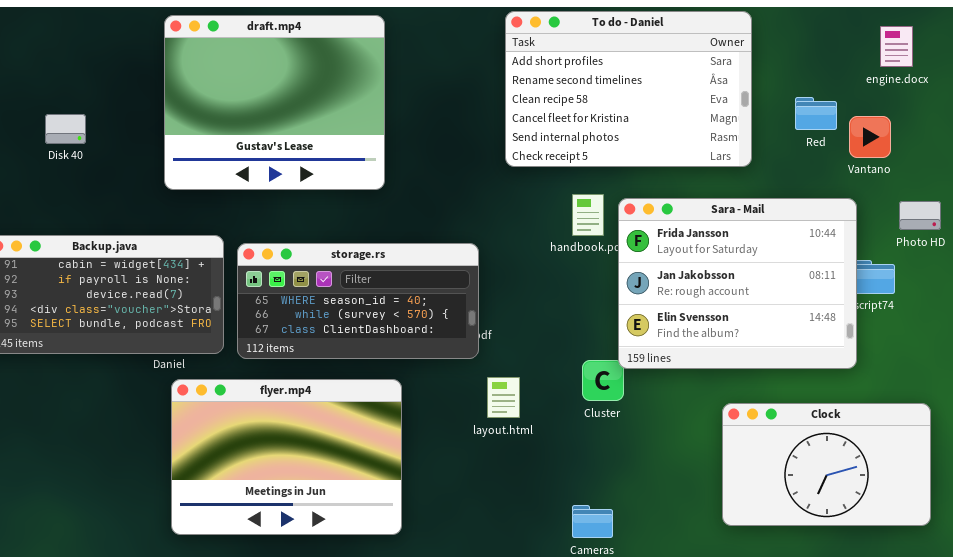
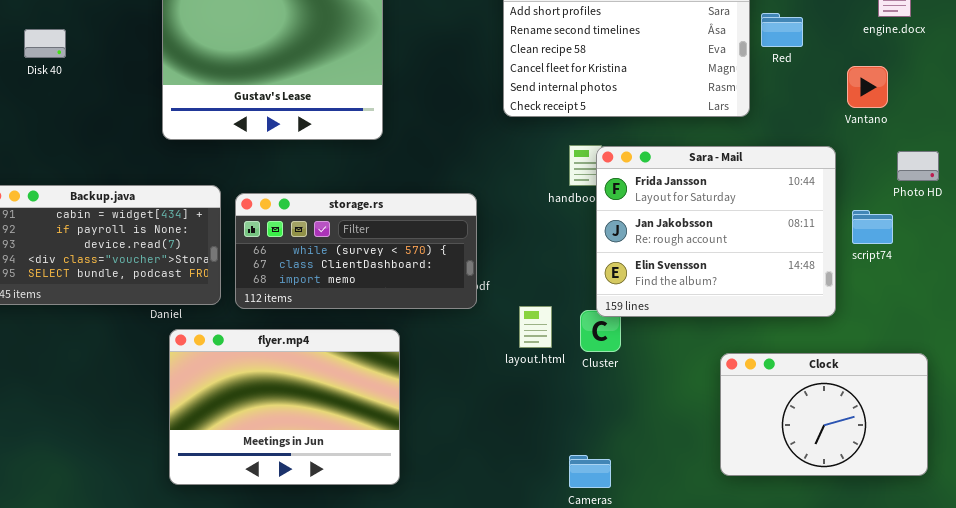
Red: [795,97,837,130] -> [761,13,803,47], moved
Disk 40: [45,114,86,144] -> [24,29,66,58], moved
Sara - Mail: [618,198,857,369] -> [596,146,836,317], moved
storage.rs: [237,243,479,359] -> [235,193,477,309], scrolled down 1 row
layout.html: [487,377,520,418] -> [519,306,552,348], moved

